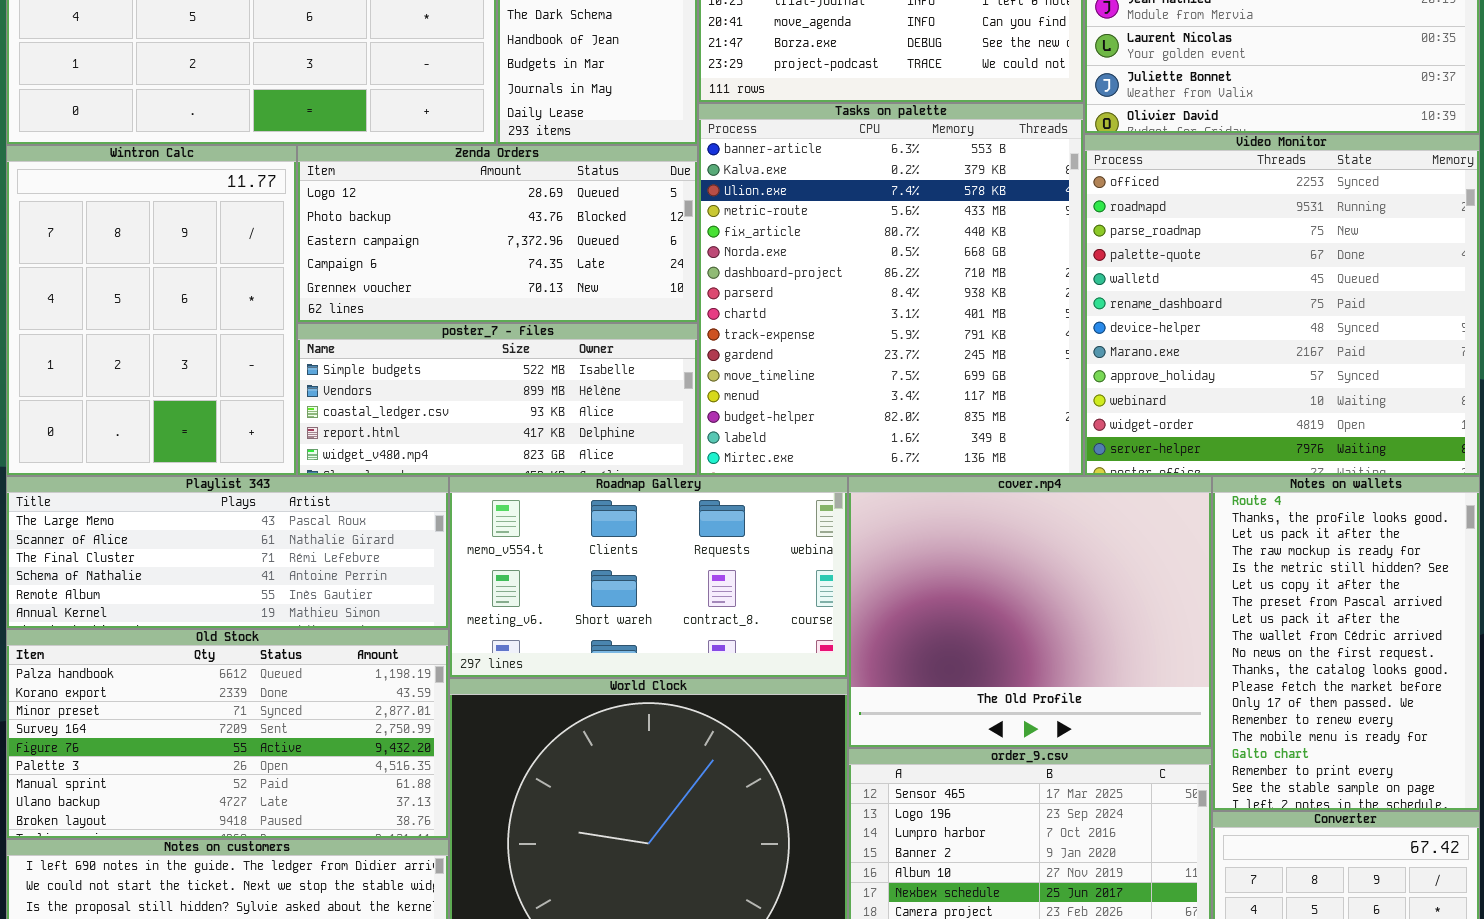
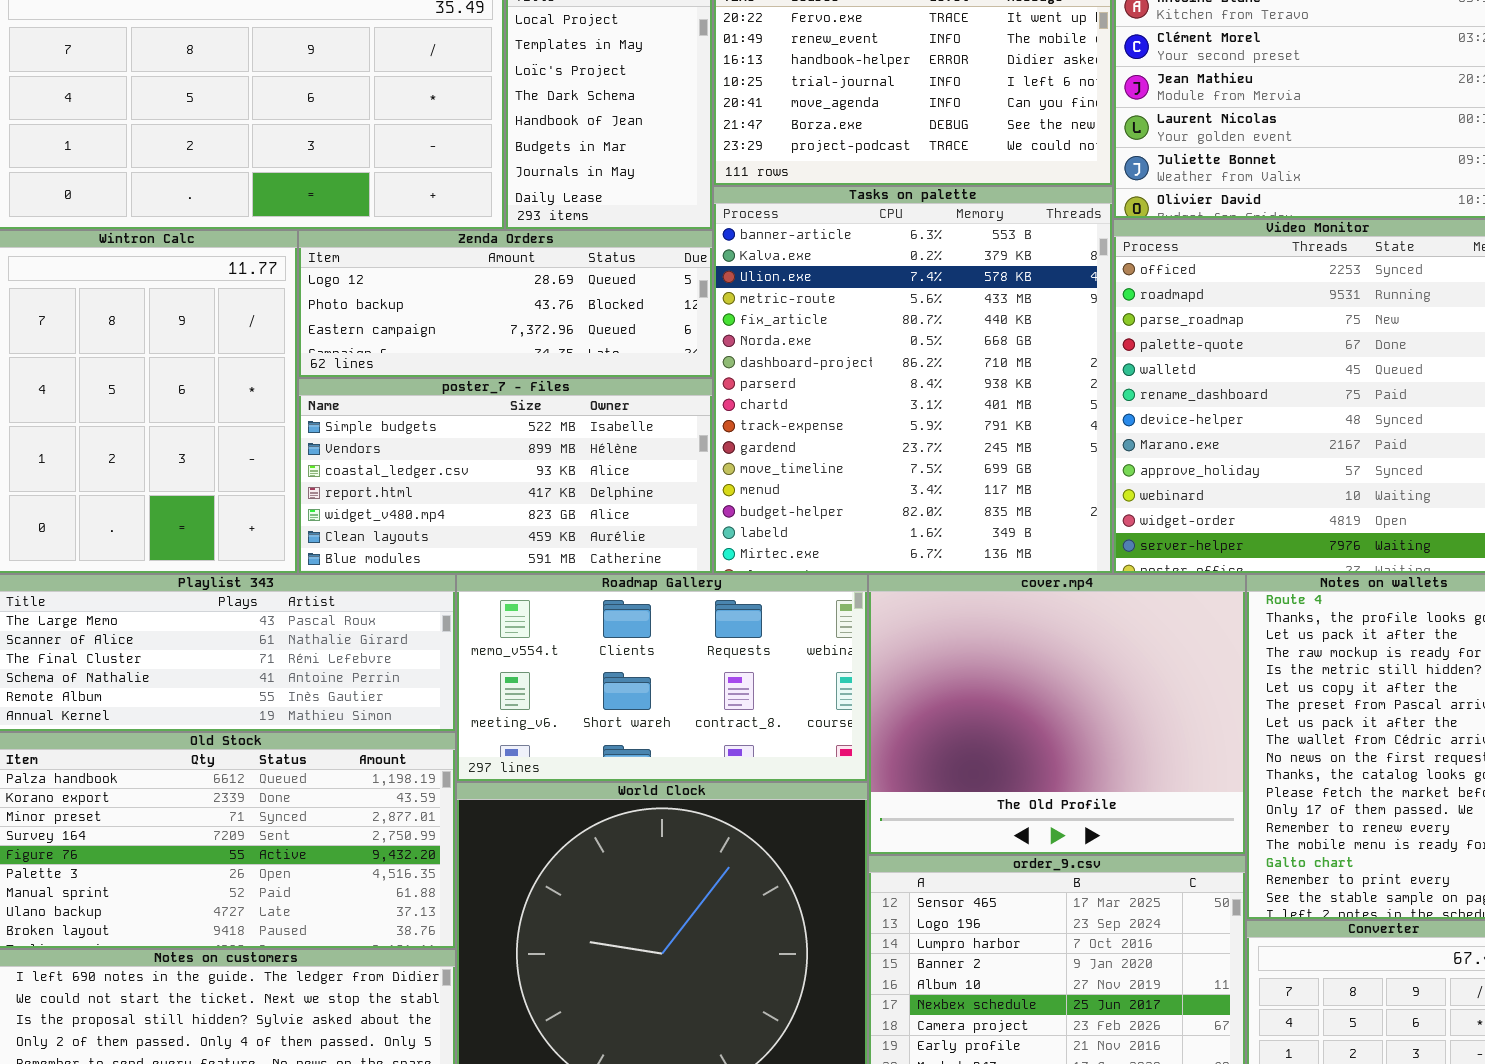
Zenda Orders: [297,145,698,323] -> [298,230,713,378], resized
poster_7 - Files: [297,323,698,476] -> [298,378,713,574], resized

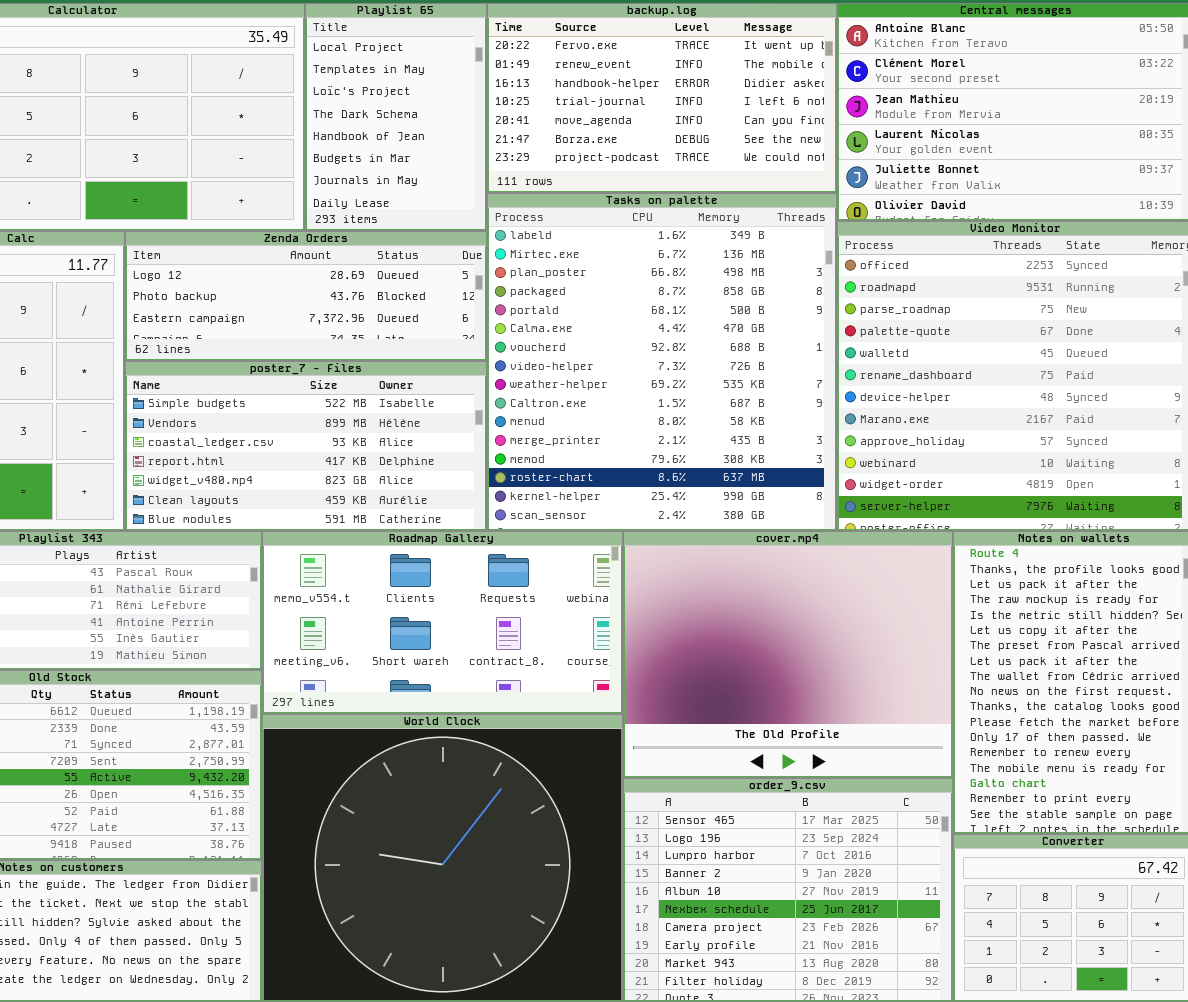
Tasks on palette: [713,186,1113,574] -> [487,193,837,531], scrolled down 14 rows

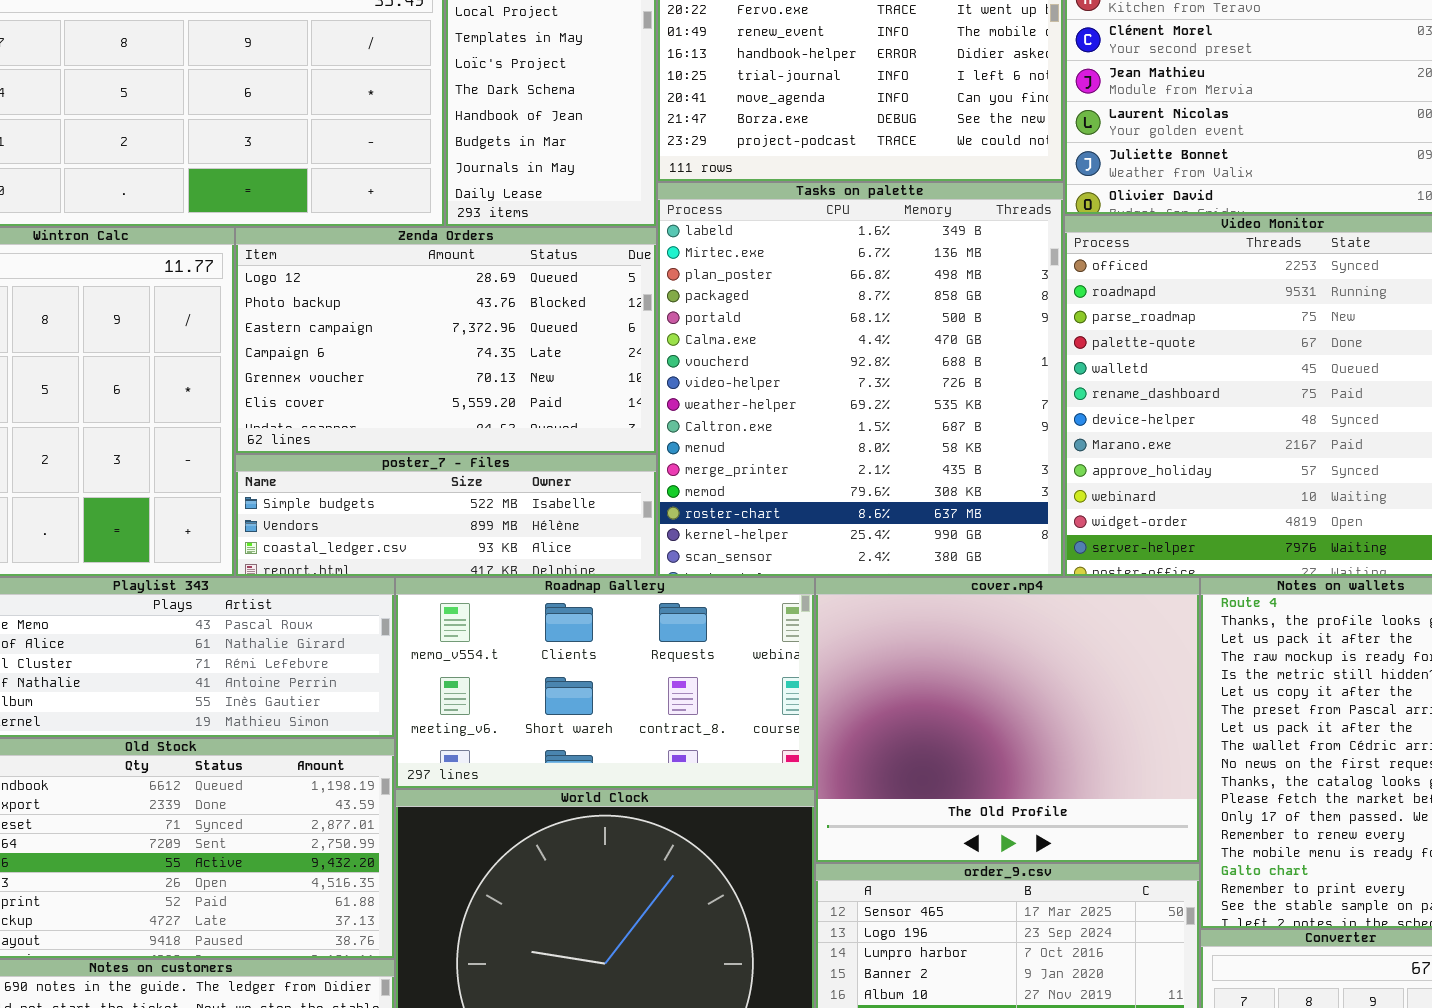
Zenda Orders: [125,231,487,361] -> [235,227,657,454], resized
poster_7 - Files: [125,361,487,531] -> [235,454,657,577], resized

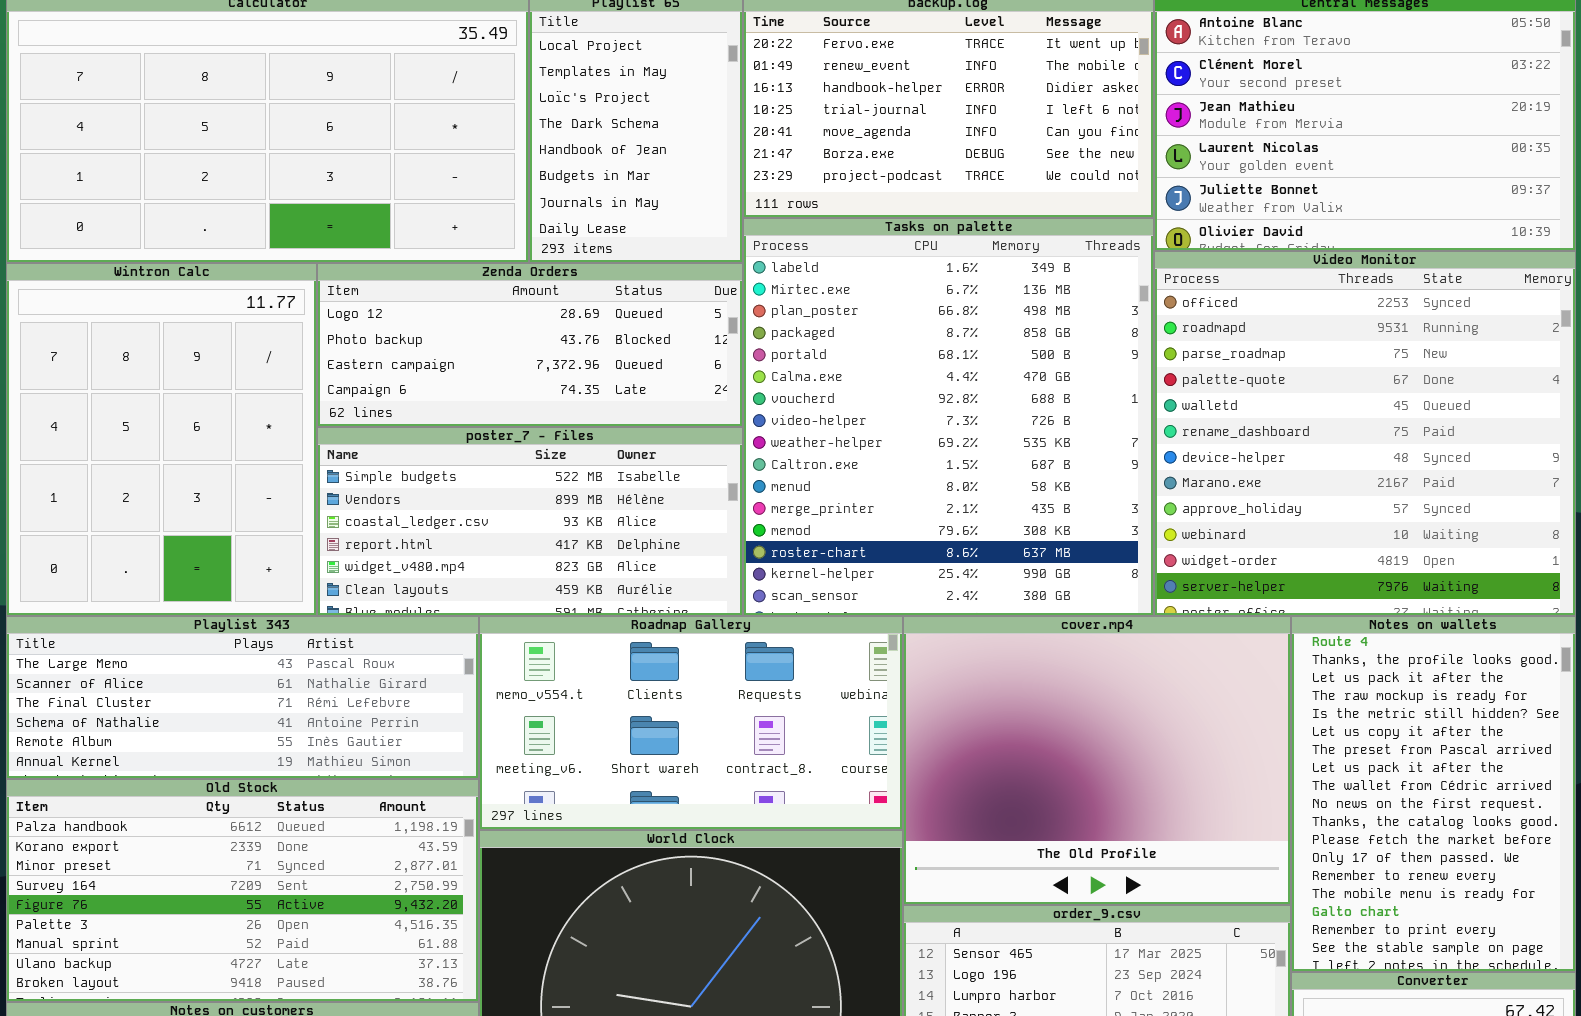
Zenda Orders: [235,227,657,454] -> [317,263,743,427], resized
poster_7 - Files: [235,454,657,577] -> [317,427,743,616], resized

